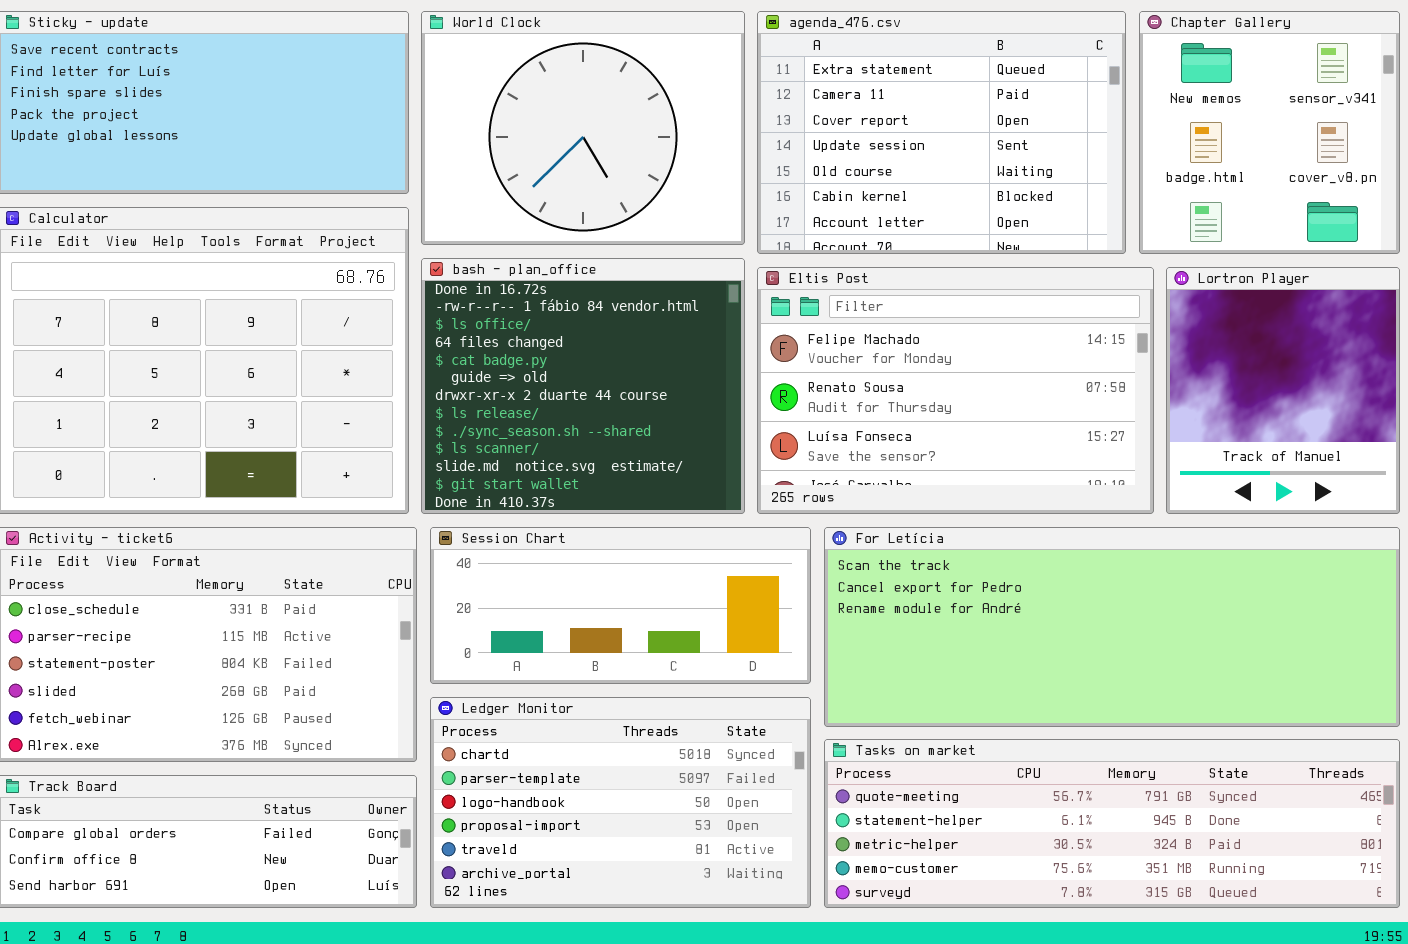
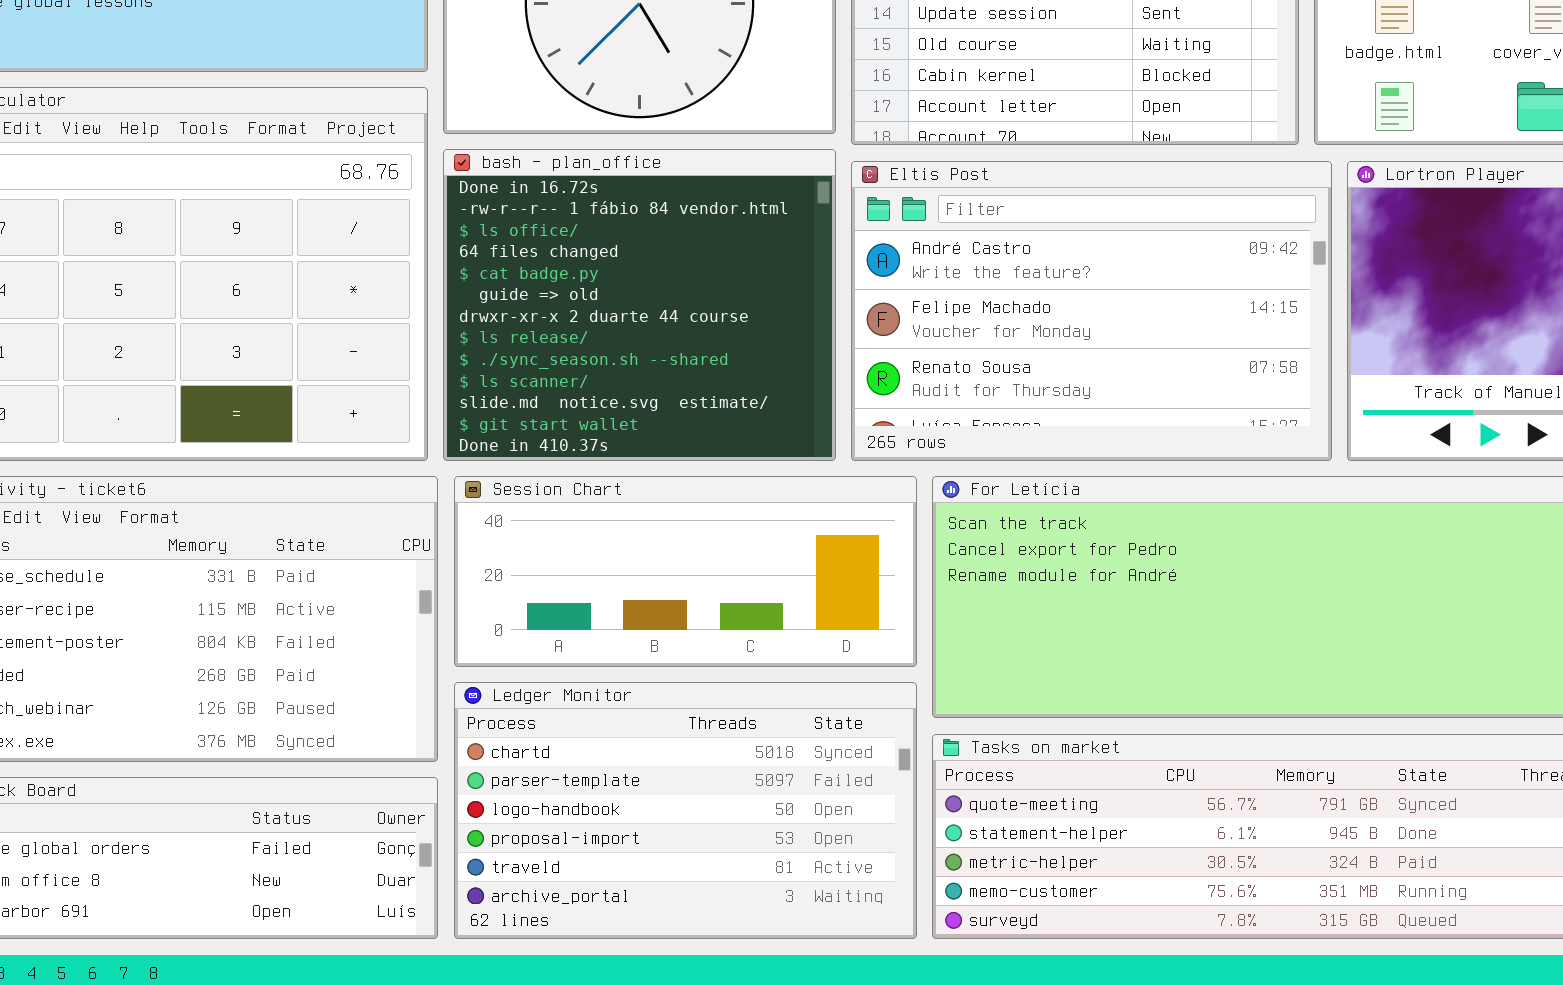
Eltis Post: [757,267,1154,514] -> [851,161,1332,461], scrolled up 1 row

